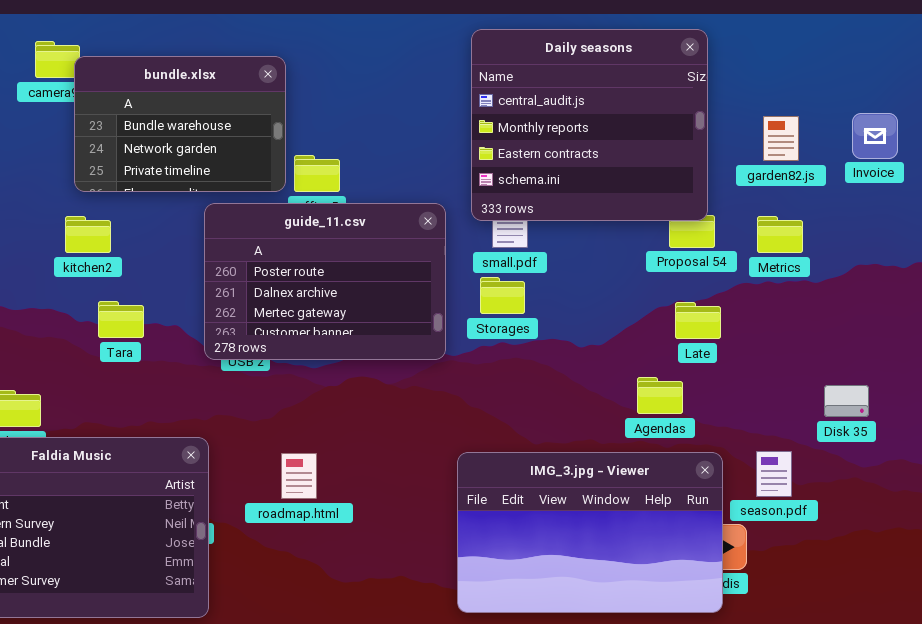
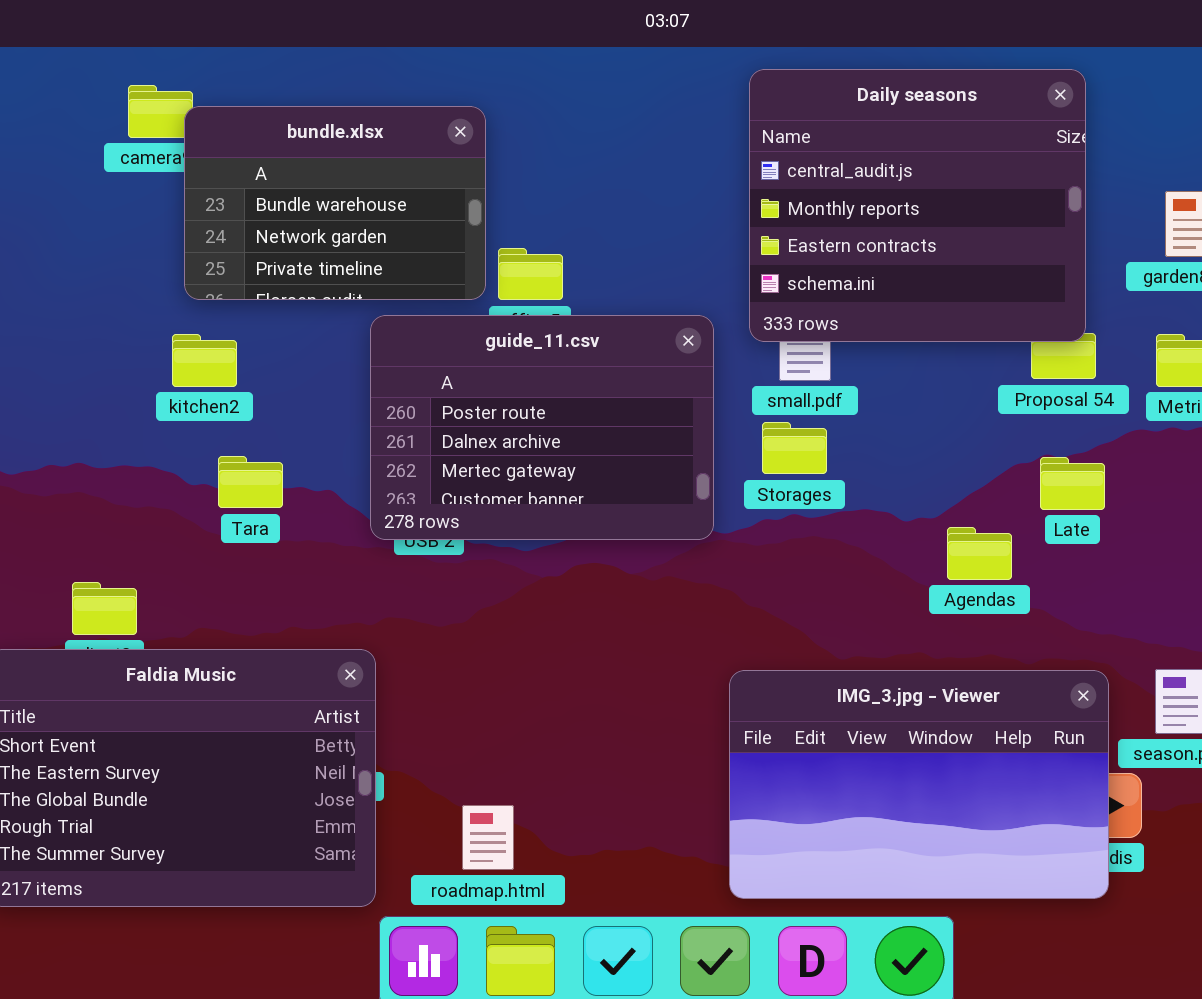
Agendas: [637,377,683,414] -> [947,527,1012,580], moved
roadmap.html: [281,453,317,499] -> [462,805,514,870], moved

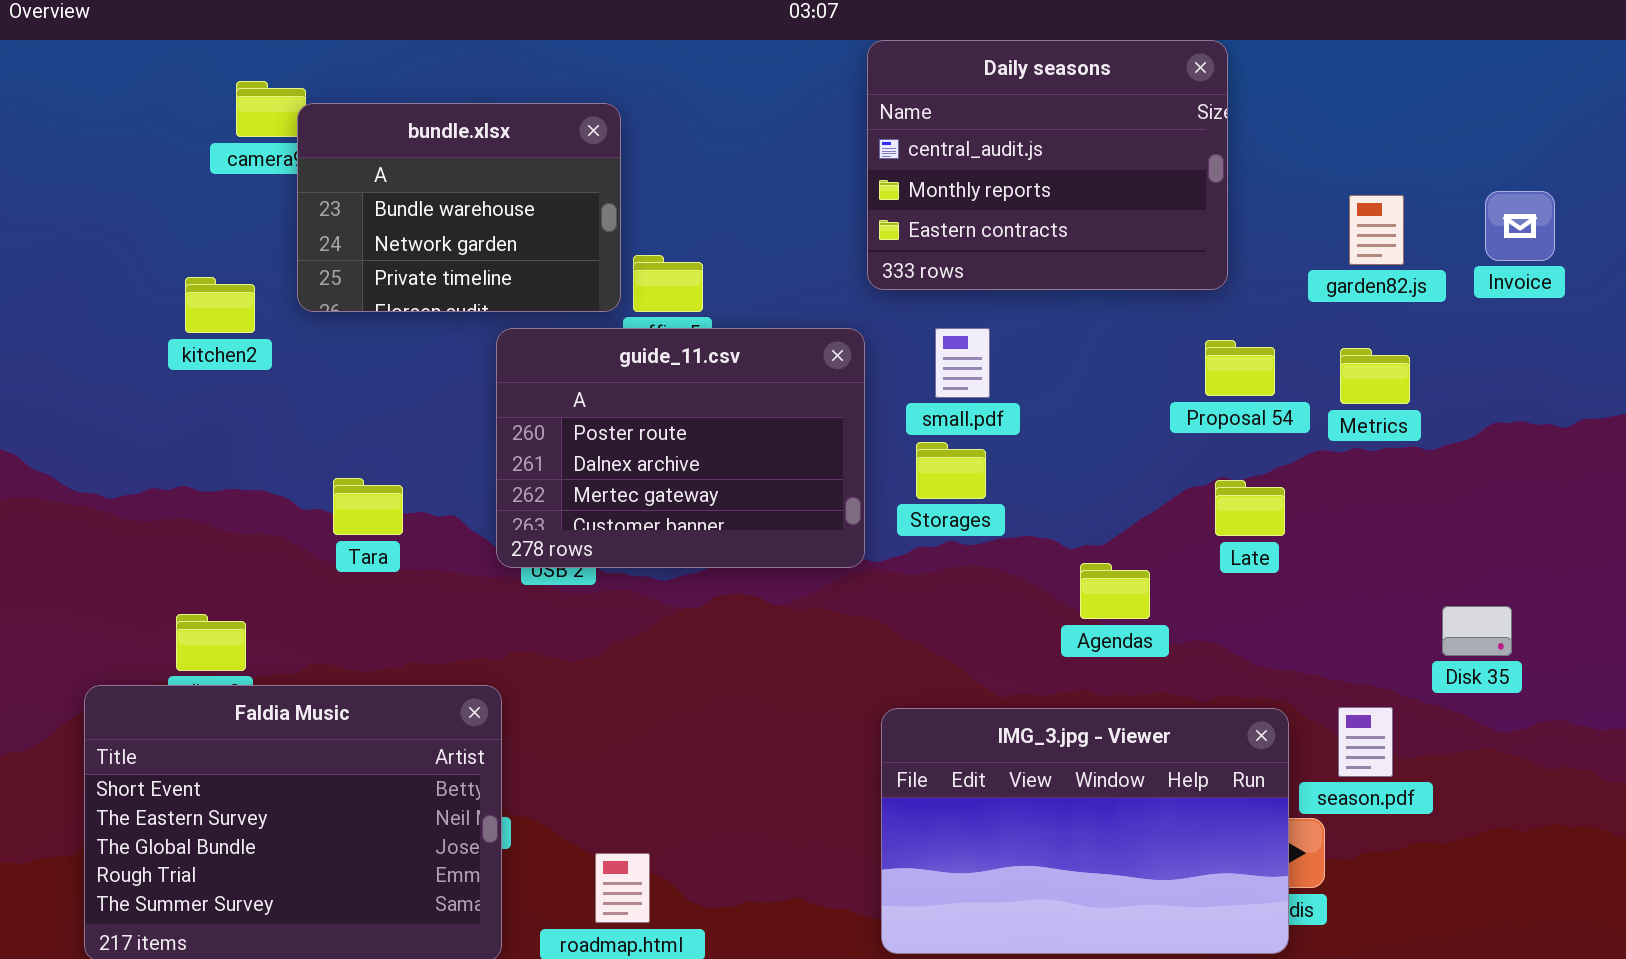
Daily seasons: [749,69,1086,342] -> [867,40,1228,290], moved, resized
kitchen2: [172,334,237,387] -> [185,277,255,333], moved
Agendas: [947,527,1012,580] -> [1080,563,1150,619], moved

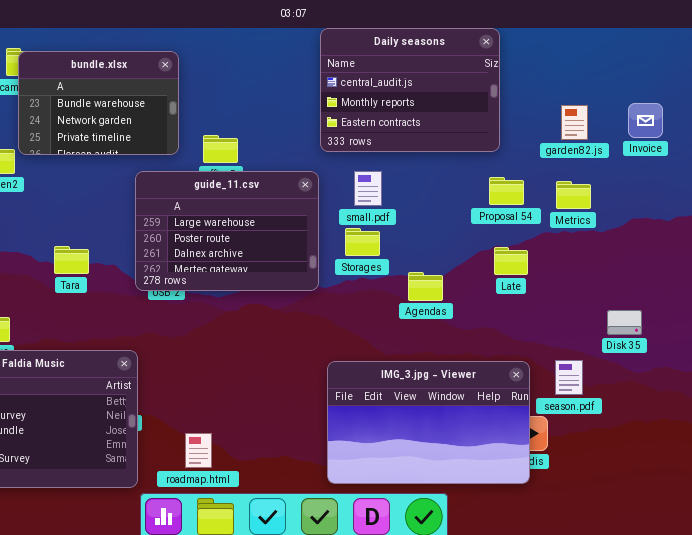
bundle.xlsx: [297,103,621,312] -> [18,51,179,155], moved
guide_11.csv: [496,328,865,568] -> [135,171,319,291], scrolled up 1 row
Agendas: [1080,563,1150,619] -> [408,272,443,301], moved

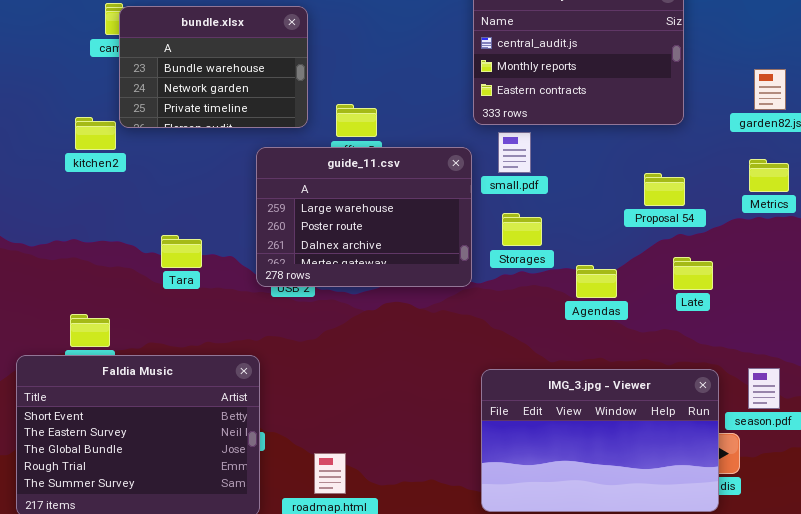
small.pdf: [354,171,382,206] -> [498,132,531,173], moved
Proposal 54: [489,177,524,205] -> [644,173,685,206], moved
Late: [494,247,528,275] -> [673,257,713,290], moved

